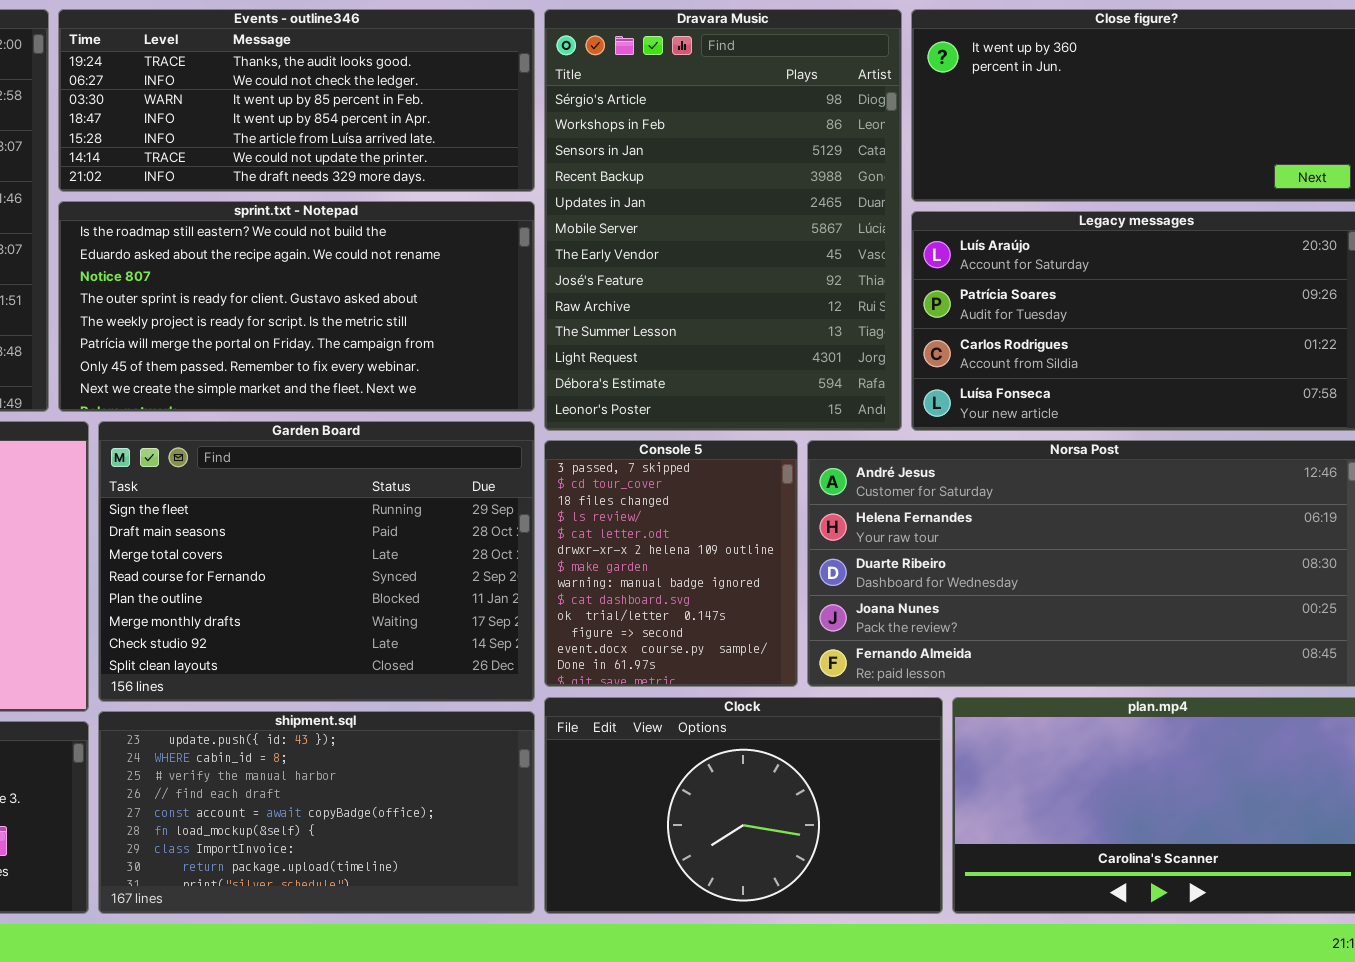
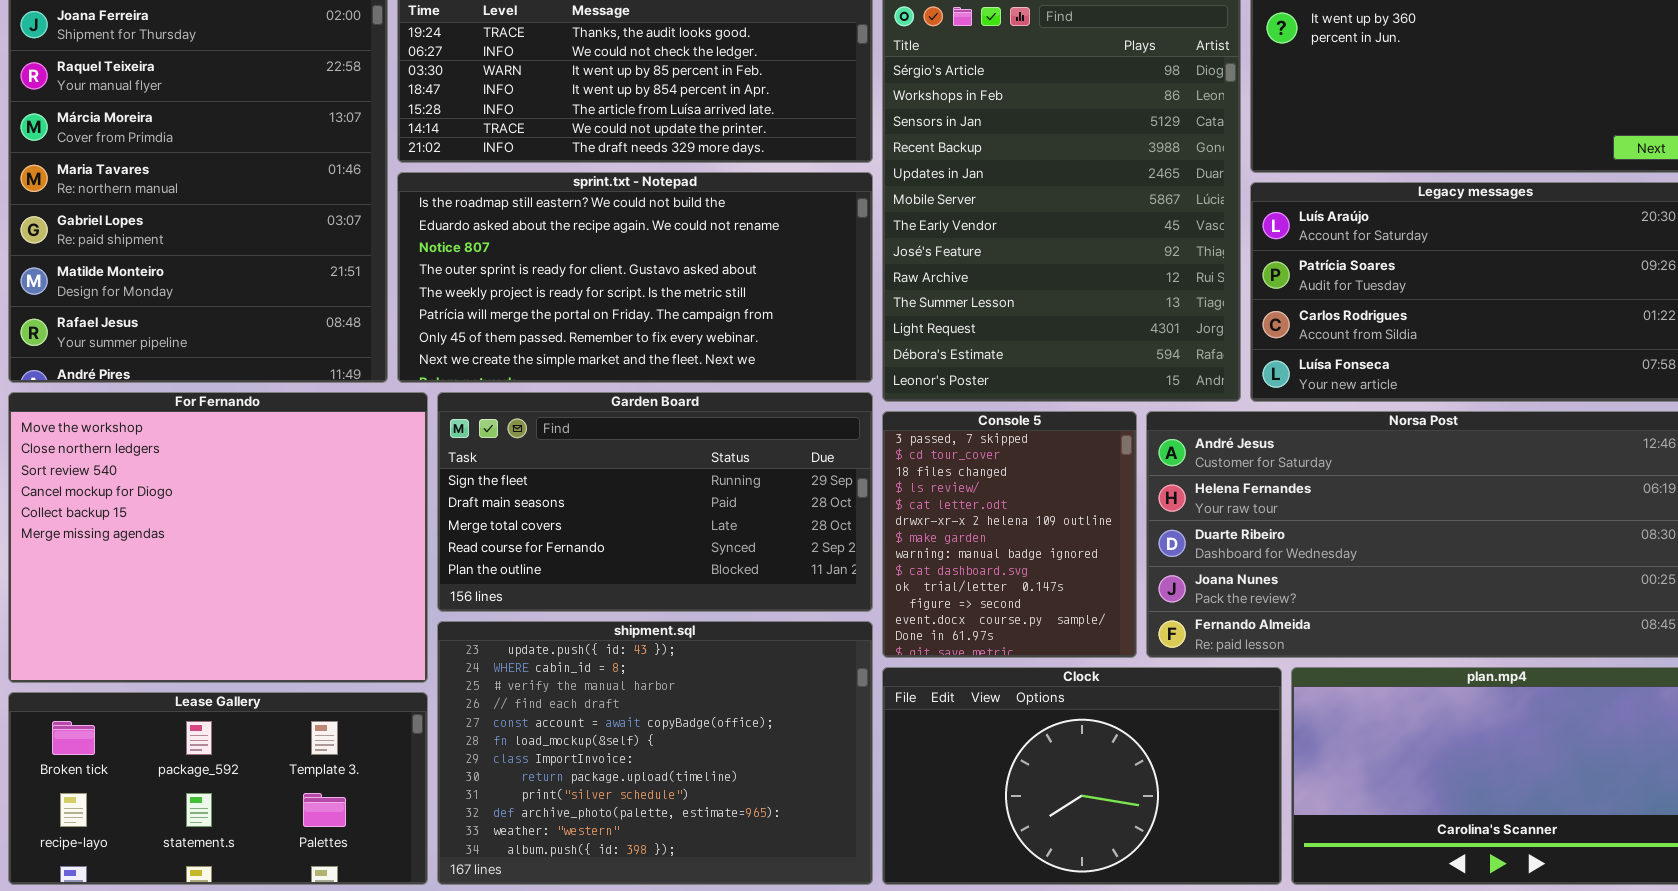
Garden Board: [98,421,535,702] -> [437,392,873,612], resized
shipment.sql: [98,711,535,914] -> [437,621,873,885], resized

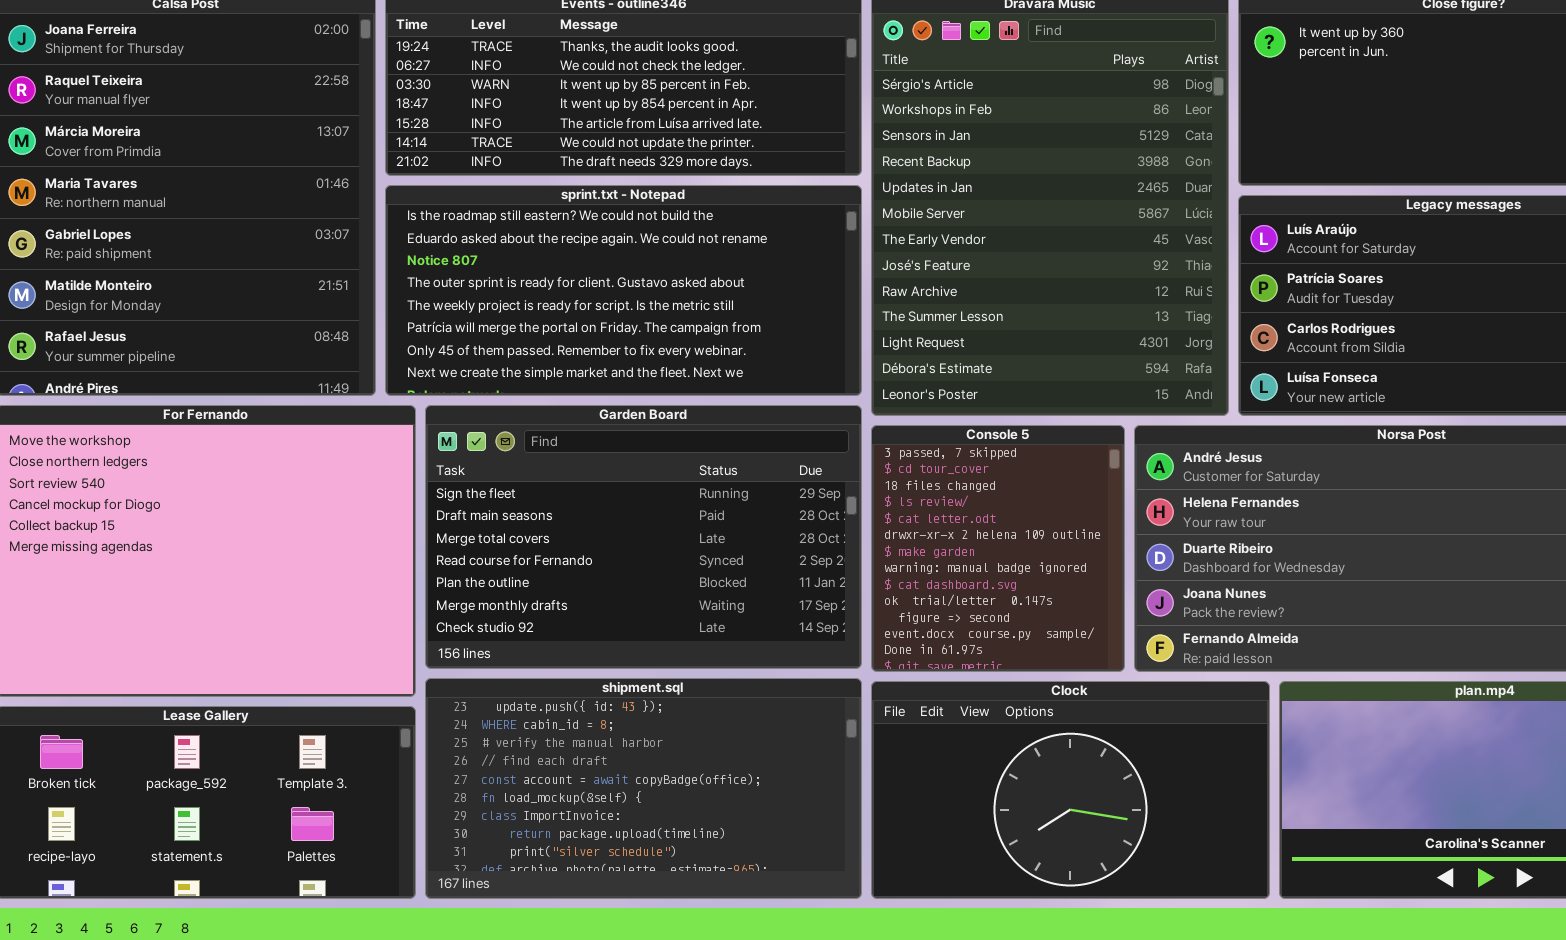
Garden Board: [437,392,873,612] -> [425,405,862,669], resized
shipment.sql: [437,621,873,885] -> [425,678,862,899], resized

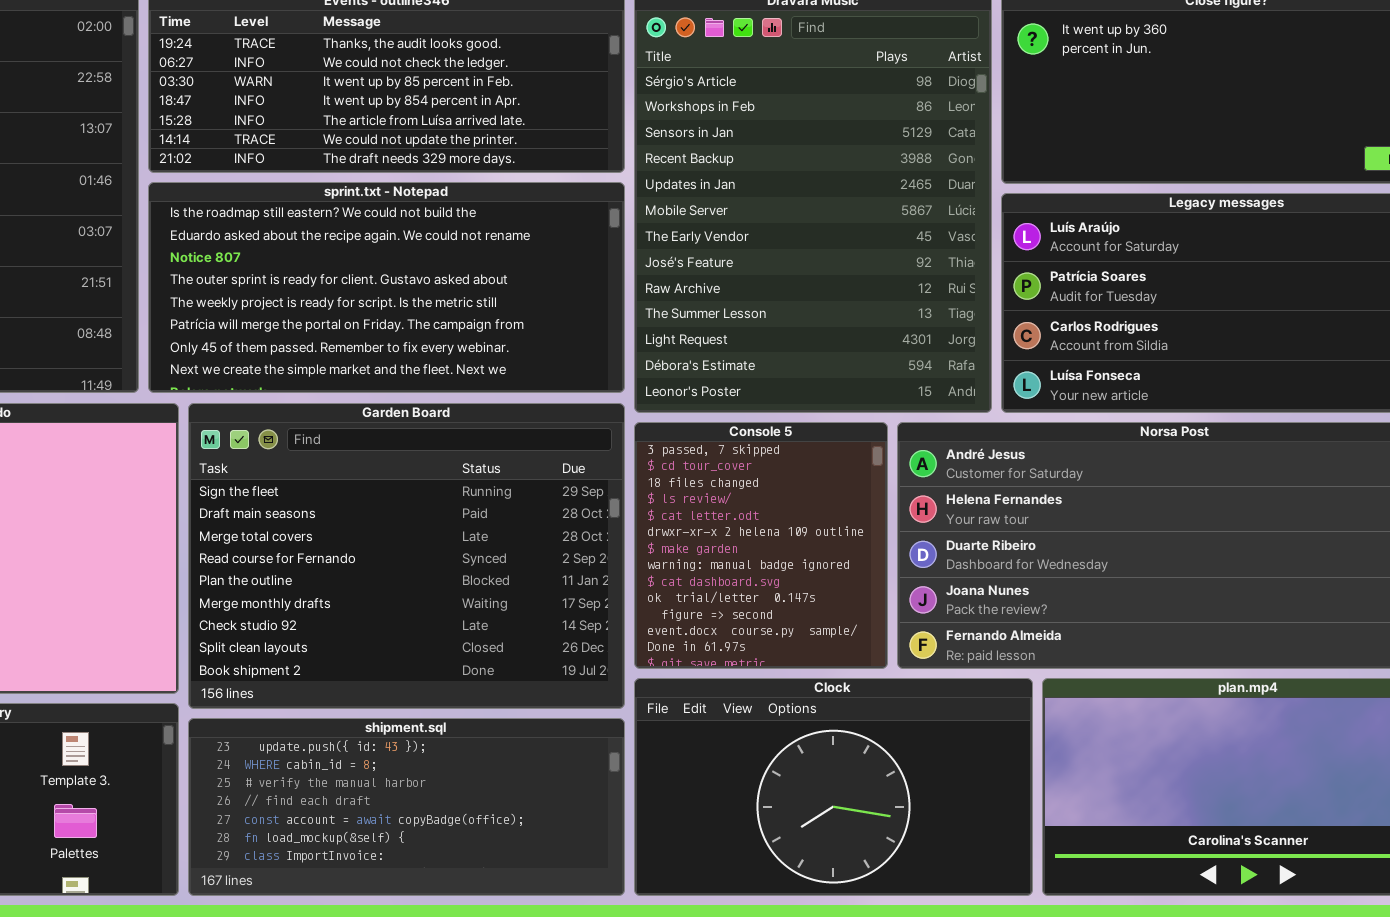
Garden Board: [425,405,862,669] -> [188,403,625,709], resized
shipment.sql: [425,678,862,899] -> [188,718,625,896], resized

